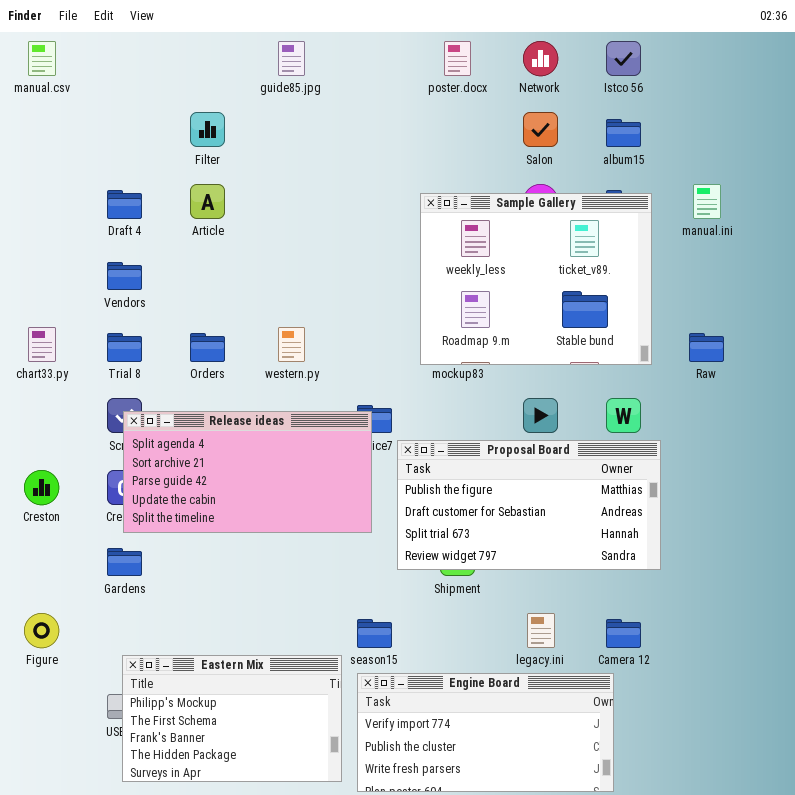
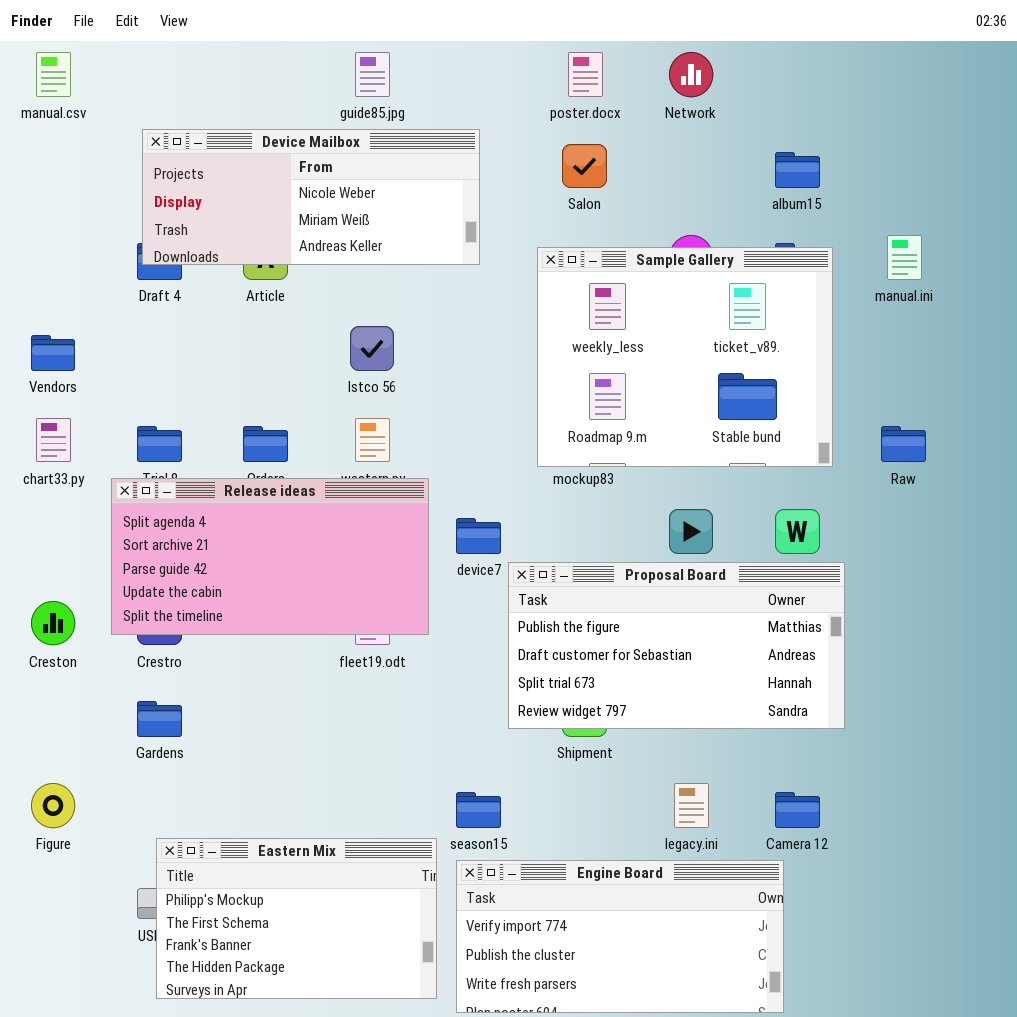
Istco 56: [606,41,641,76] -> [350,326,394,371], moved
Device Mailbox: none -> [142,129,480,265], opened
Salon: [523,112,558,147] -> [562,144,607,188], moved
Vendors: [107,262,142,290] -> [31,335,75,371], moved
Release ideas: [123,411,372,533] -> [111,478,429,635], moved

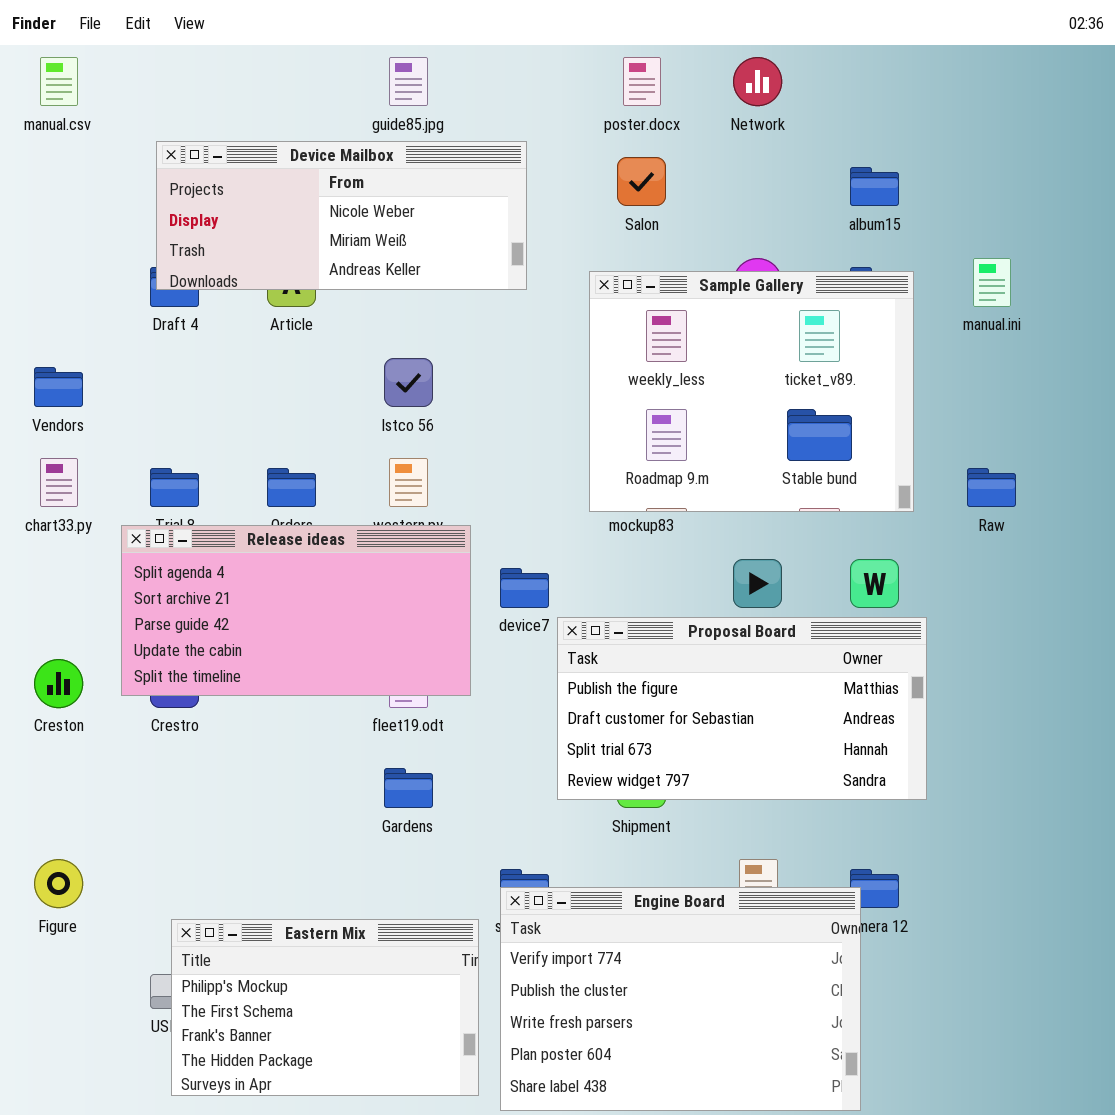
Gardens: [137,701,182,737] -> [384,768,433,808], moved
Engine Board: [456,860,784,1013] -> [500,887,861,1111], resized

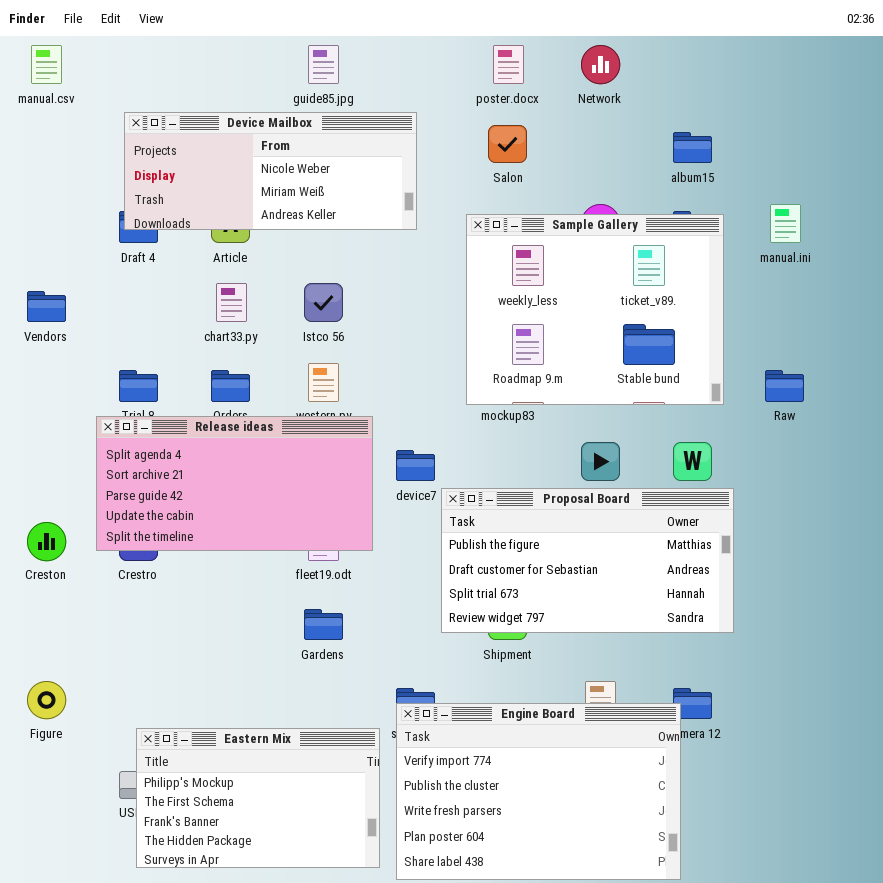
chart33.py: [40,458,78,507] -> [216,283,247,322], moved

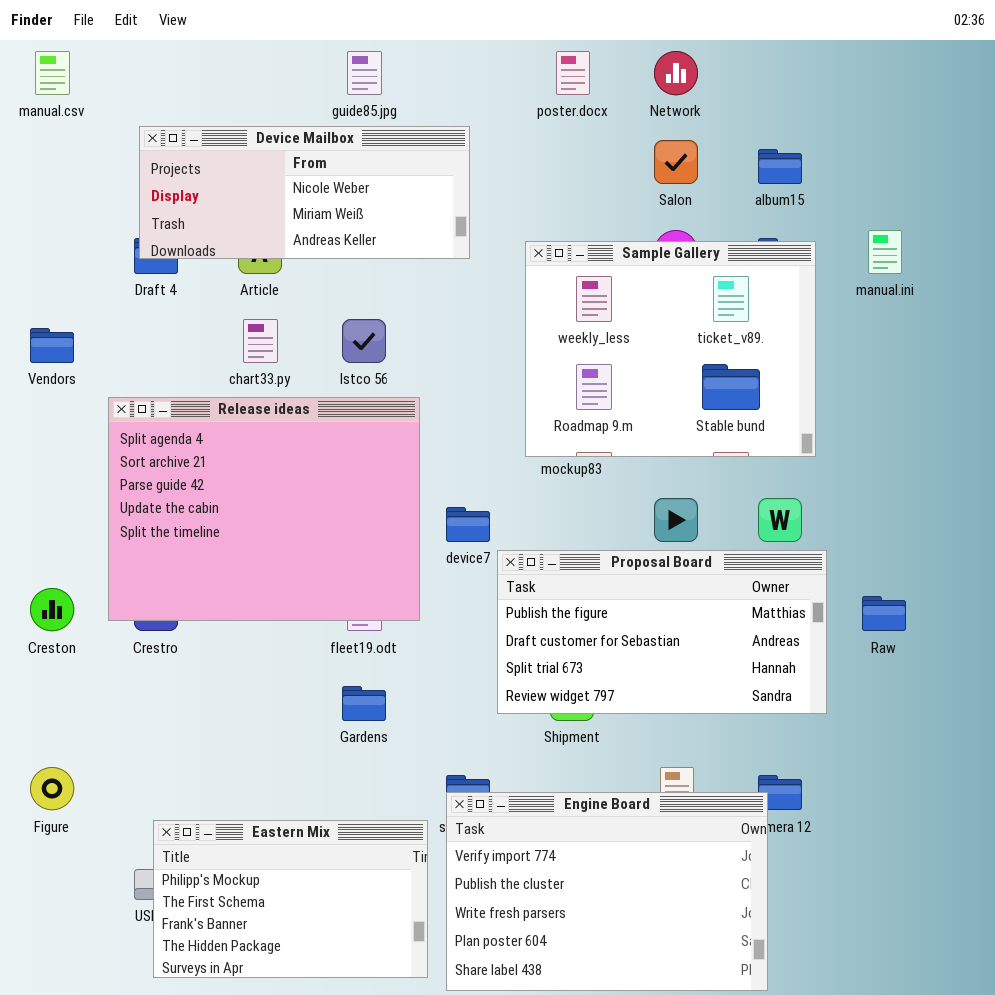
Salon: [488,125,527,163] -> [654,140,698,184], moved
Raw: [765,370,804,402] -> [862,596,906,631], moved
Release ideas: [96,416,373,551] -> [108,397,420,621], resized

